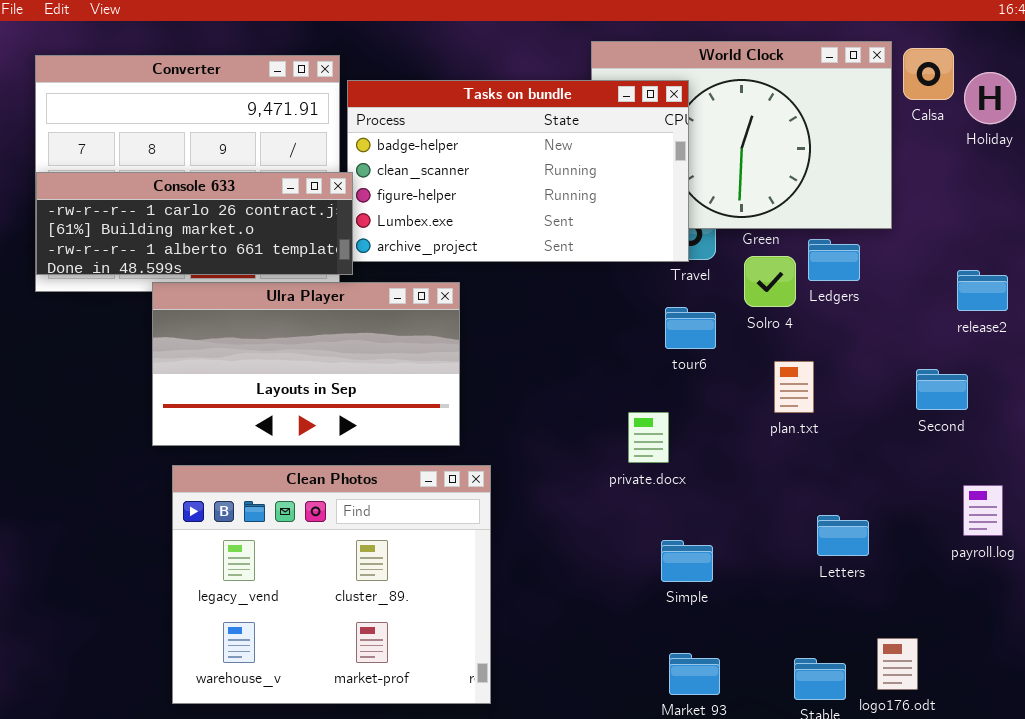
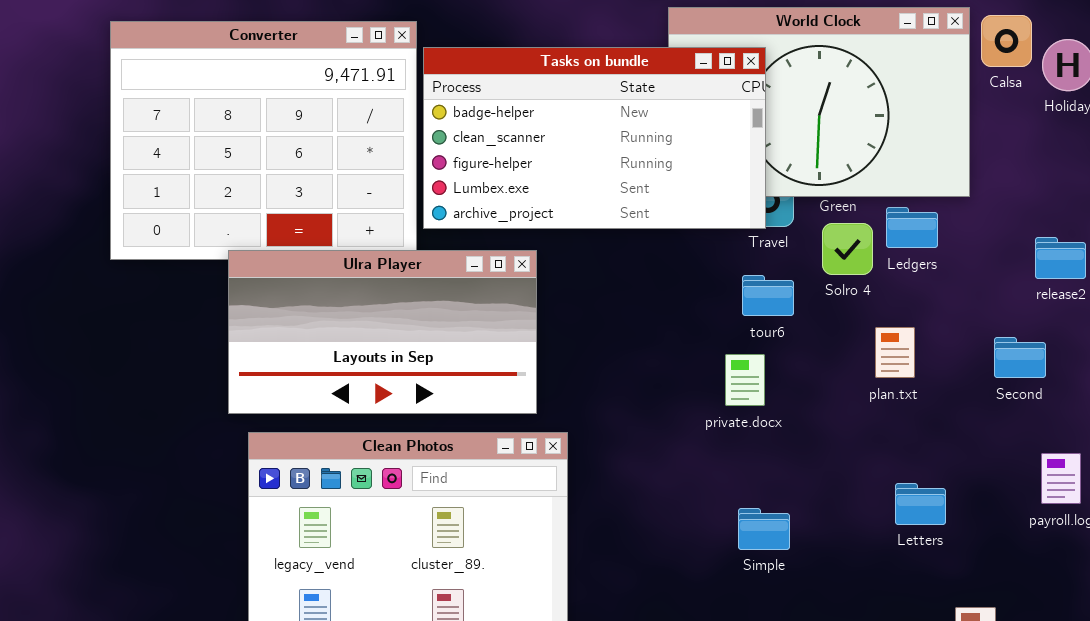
Console 633: [36,172,353,275] -> none, closed
plan.txt: [774,361,814,413] -> [875,327,915,378], moved
private.docx: [628,412,669,463] -> [725,354,765,406], moved

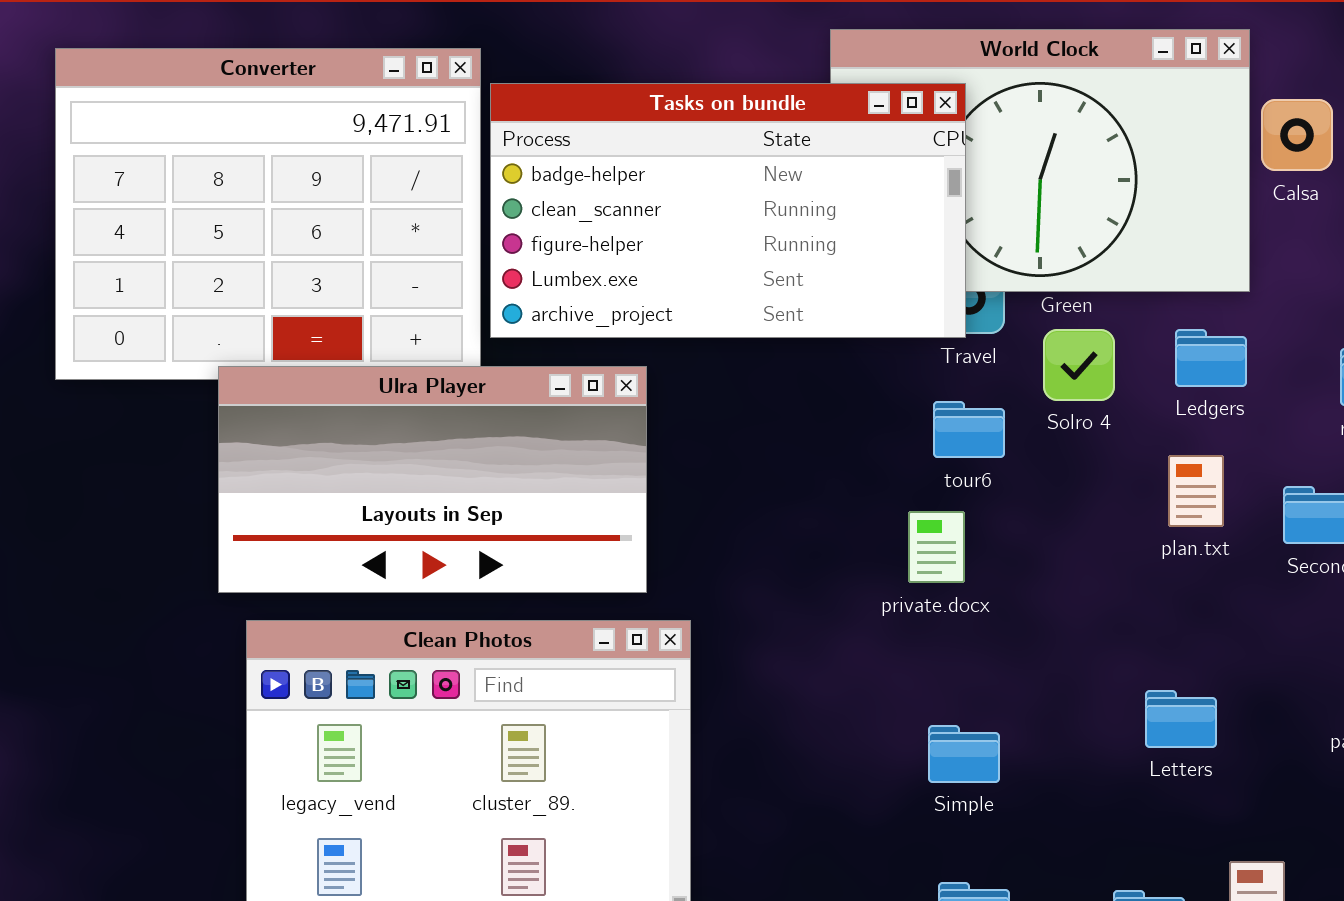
Calsa: [981,15,1032,67] -> [1261,99,1333,171], moved
Ledgers: [886,207,938,248] -> [1175,329,1247,387], moved
plan.txt: [875,327,915,378] -> [1168,455,1224,527], moved

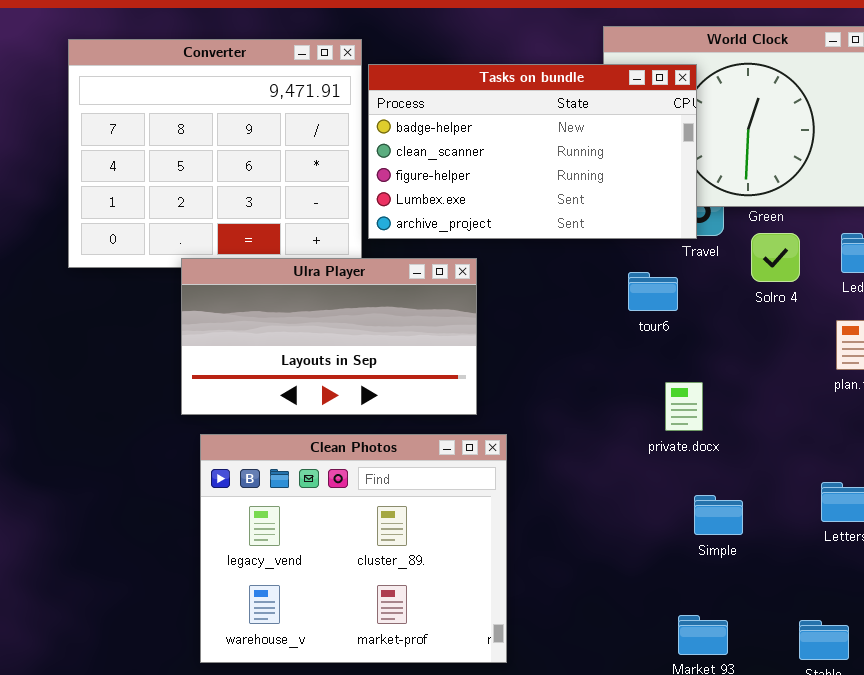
tour6: [933,401,1005,458] -> [628,272,678,311], moved
private.docx: [908,511,965,583] -> [665,382,703,431], moved
Simple: [928,725,1000,783] -> [694,495,743,535], moved

